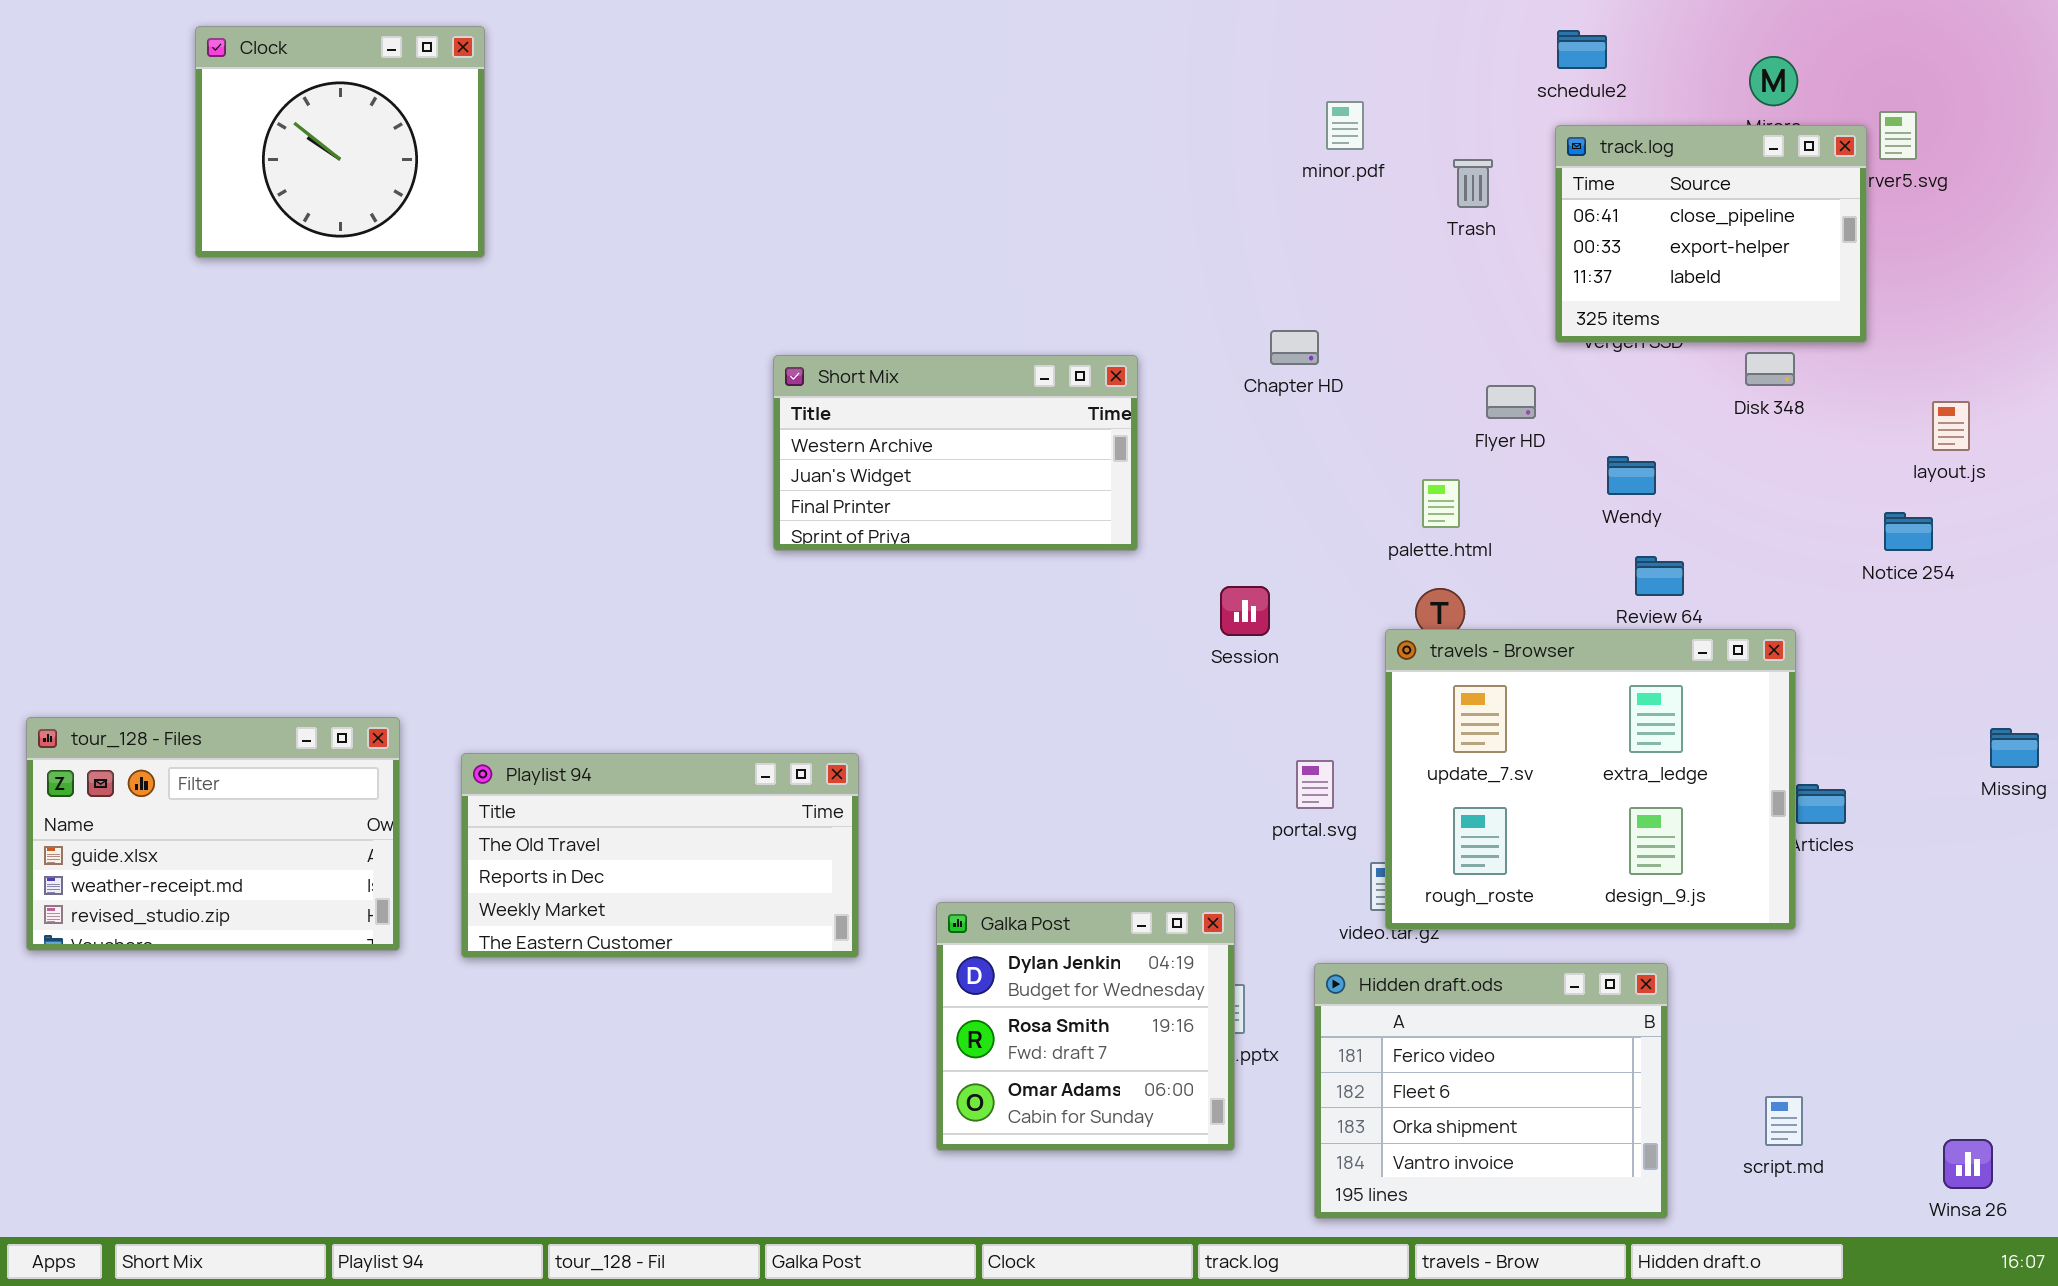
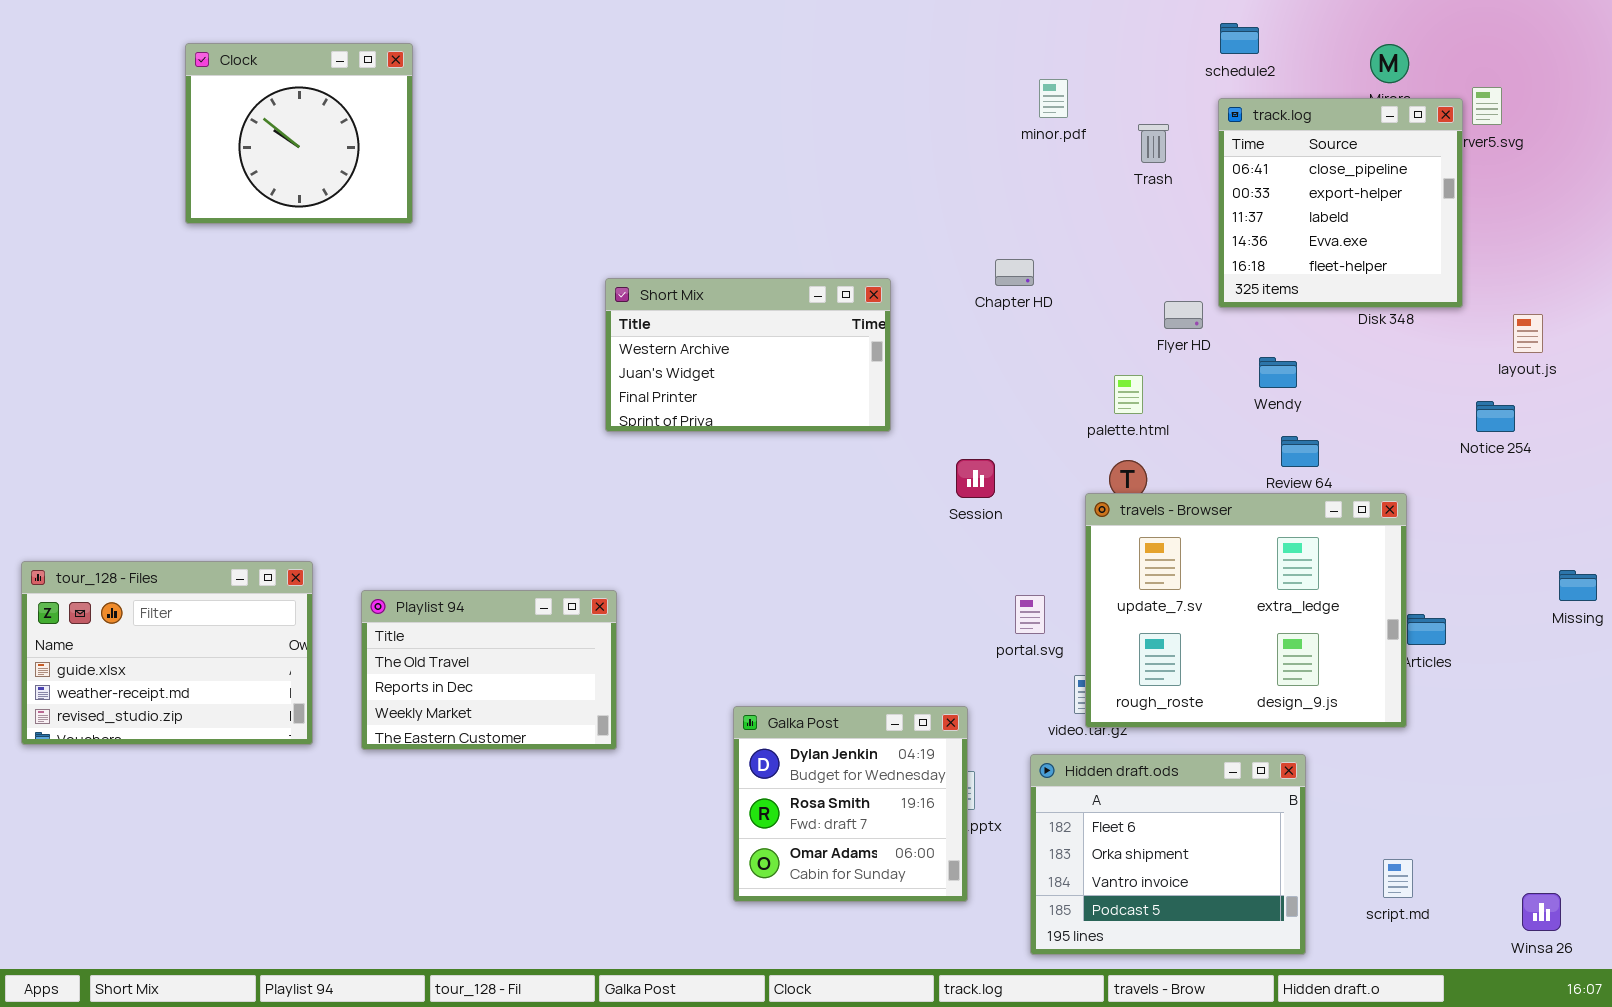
Clock: [195,26,485,258] -> [185,43,413,224], moved
track.log: [1555,125,1867,343] -> [1218,98,1463,308], resized
Playlist 94: [461,753,859,958] -> [361,590,617,750], resized
Hidden draft.ods: [1314,963,1668,1219] -> [1030,754,1306,955], scrolled down 1 row

